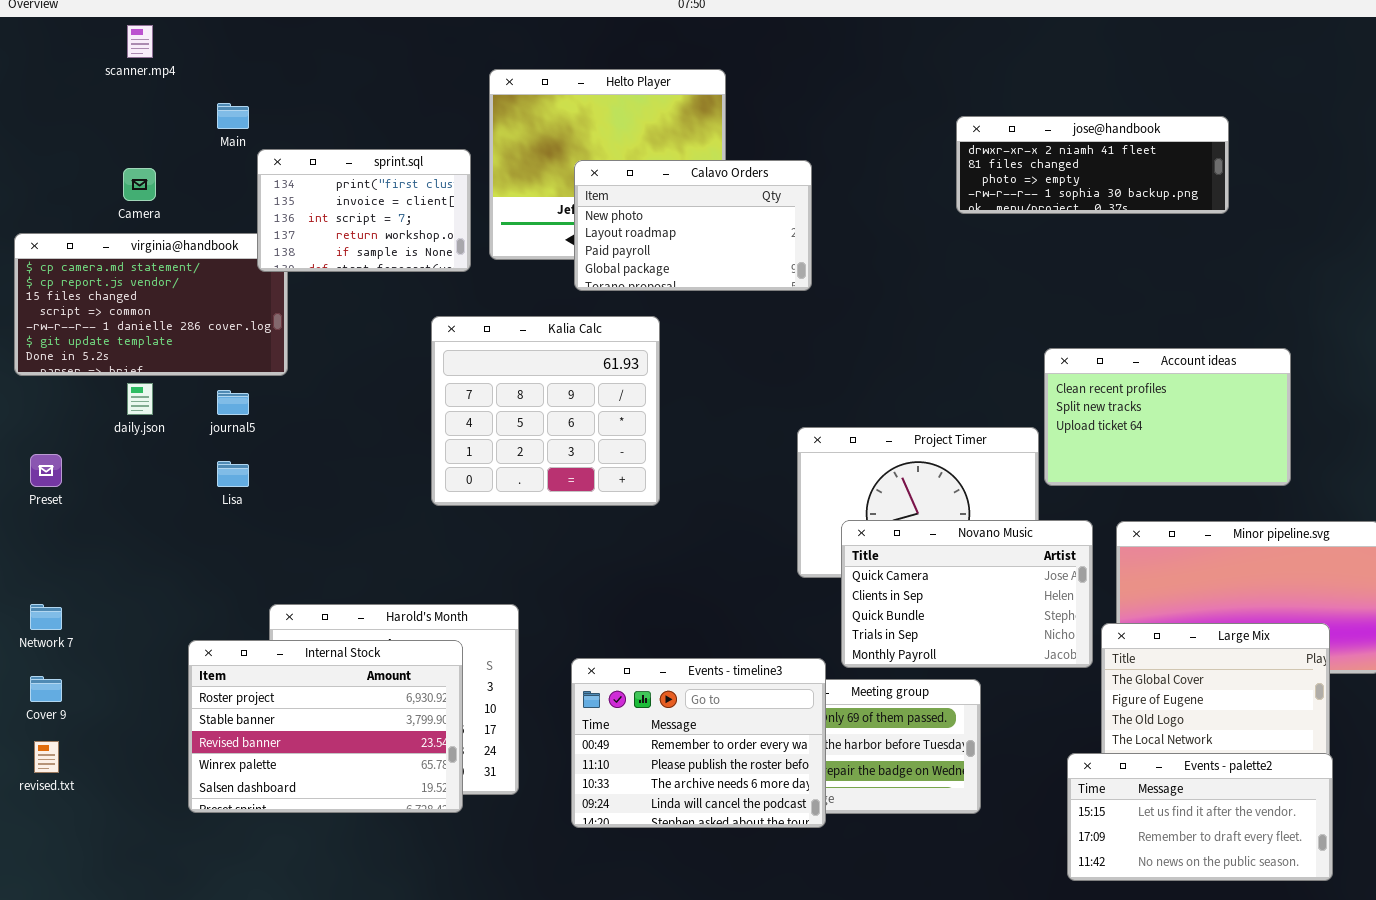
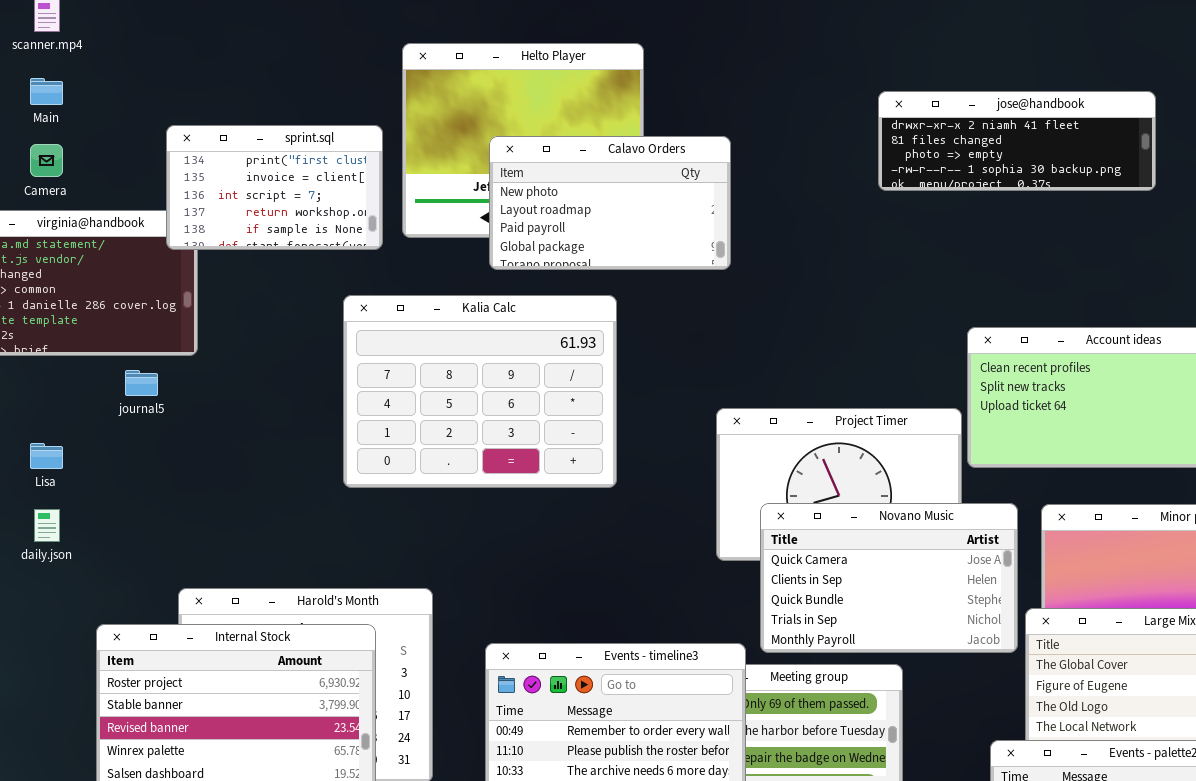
Main: [217,103,249,129] -> [30,78,63,105], moved
Kalia Calc: [431,316,660,506] -> [343,295,617,488], resized
daily.json: [127,383,153,415] -> [34,509,60,542], moved
Lisa: [217,461,249,487] -> [30,443,63,469], moved

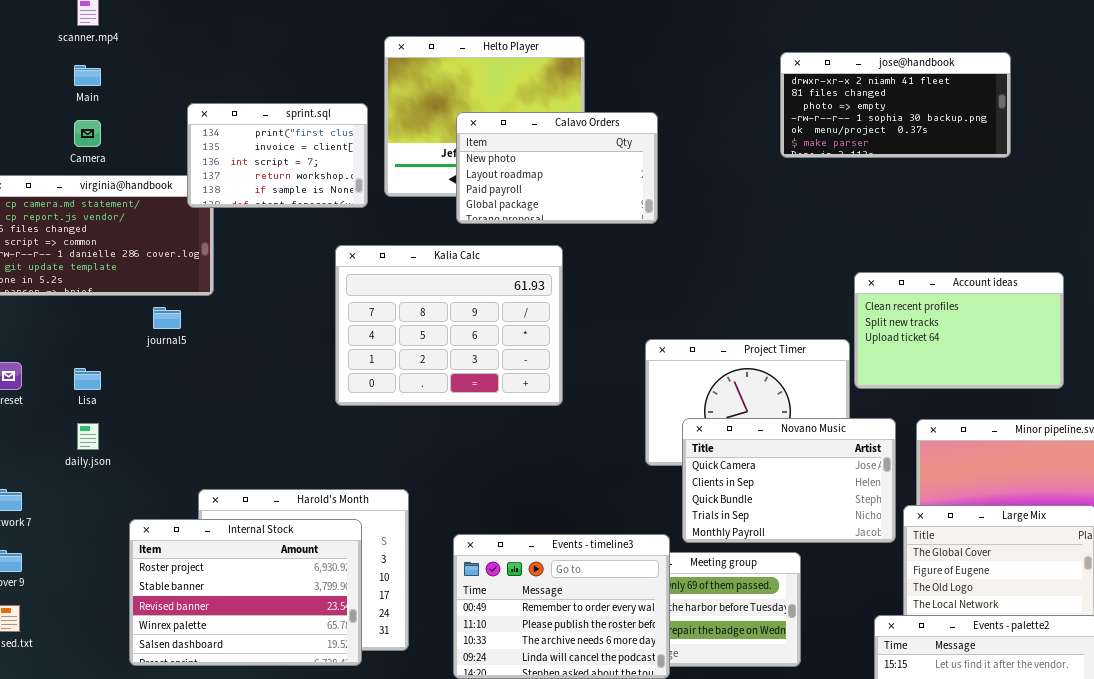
jose@handbook: [878,91,1156,191] -> [780,52,1011,158], resized

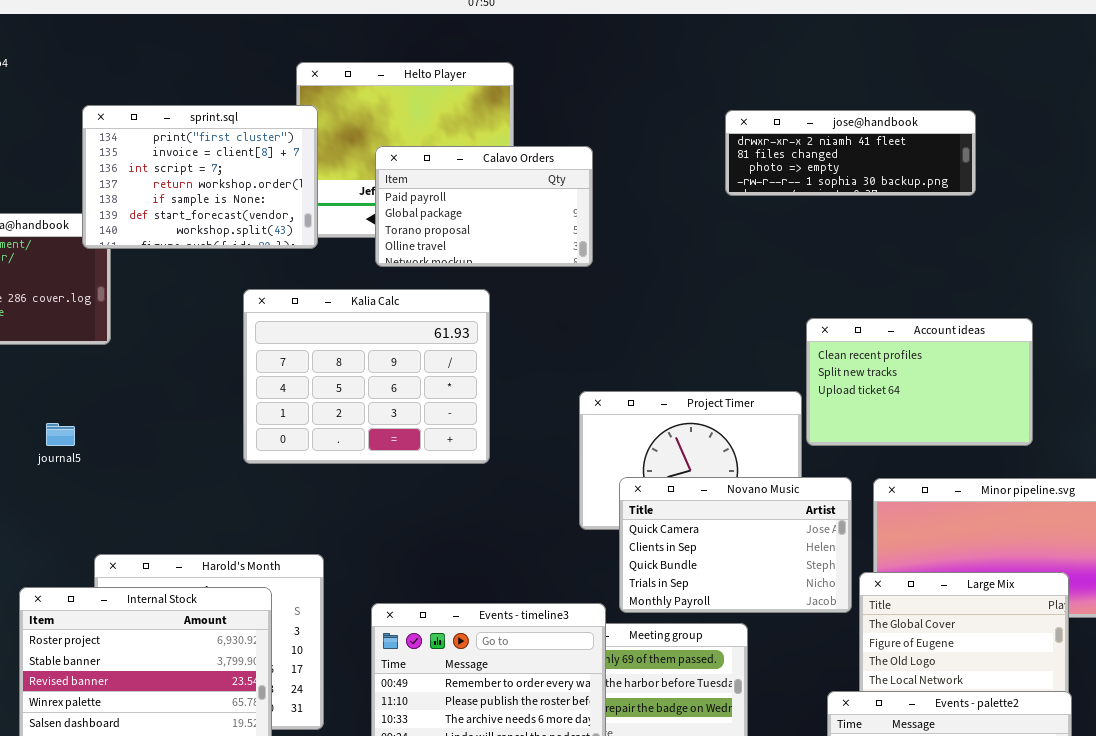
jose@handbook: [780,52,1011,158] -> [725,110,976,196], resized
sprint.sql: [187,103,368,208] -> [82,105,318,249], resized
Calavo Orders: [456,112,658,224] -> [375,146,593,267], scrolled down 2 rows
journal5: [153,307,181,329] -> [46,423,75,446], moved

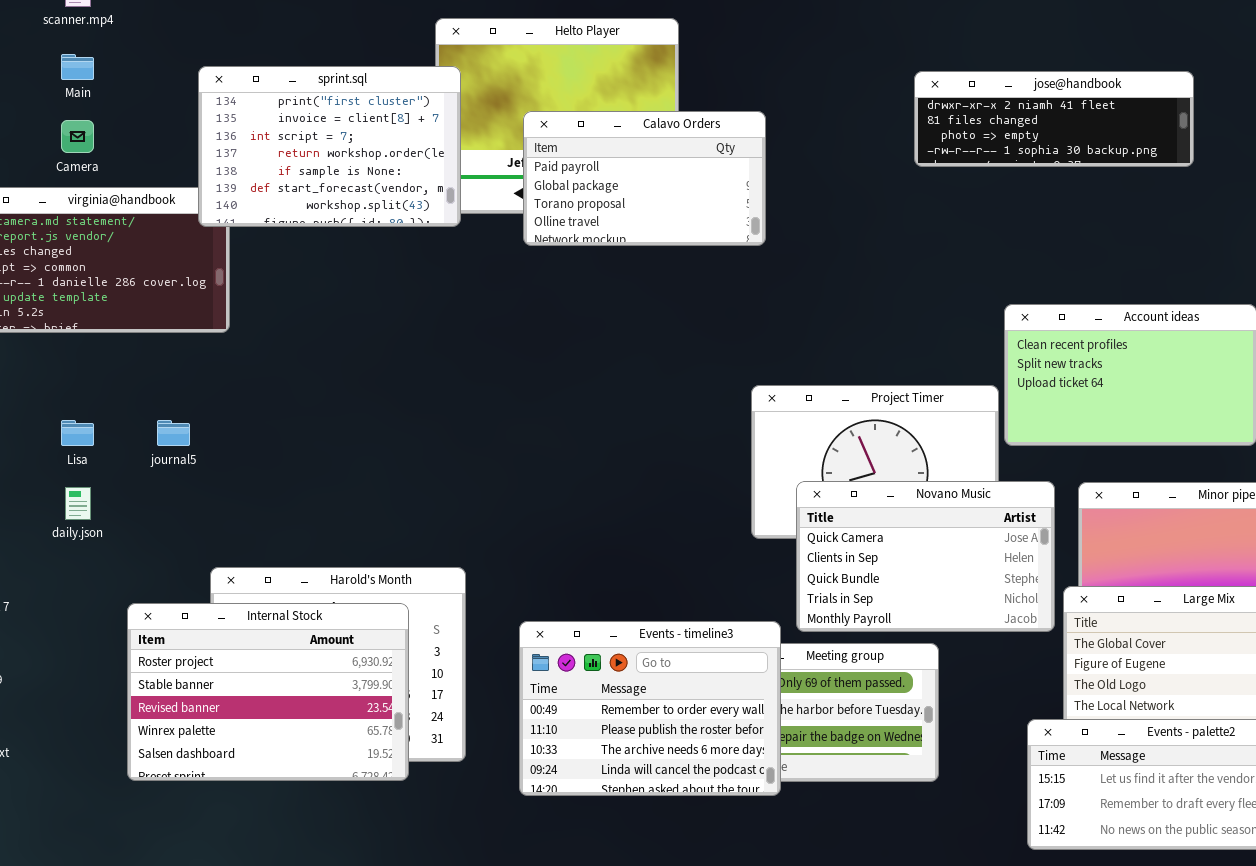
Kalia Calc: [243,289,490,464] -> none, closed

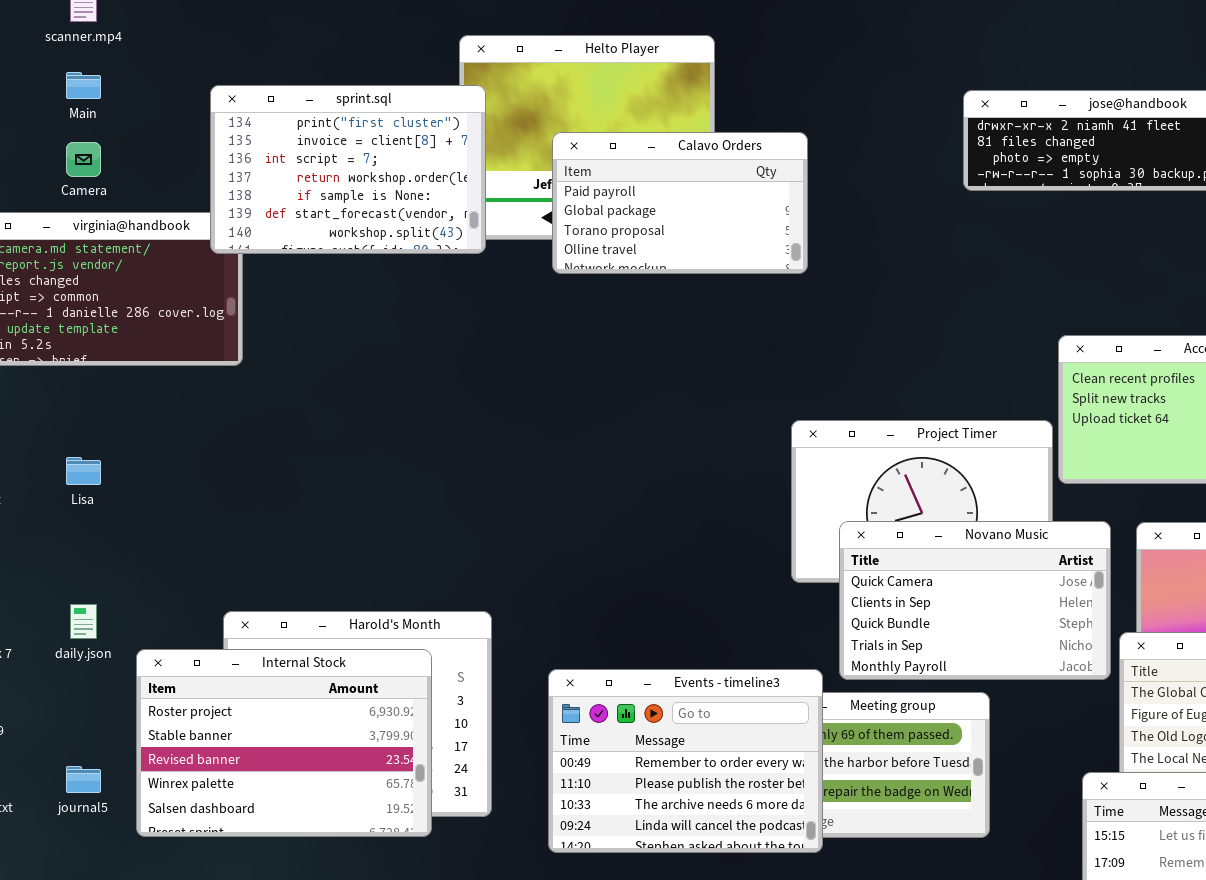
journal5: [157,420,190,446] -> [66,766,101,793], moved
daily.json: [65,487,91,520] -> [70,604,97,639], moved

